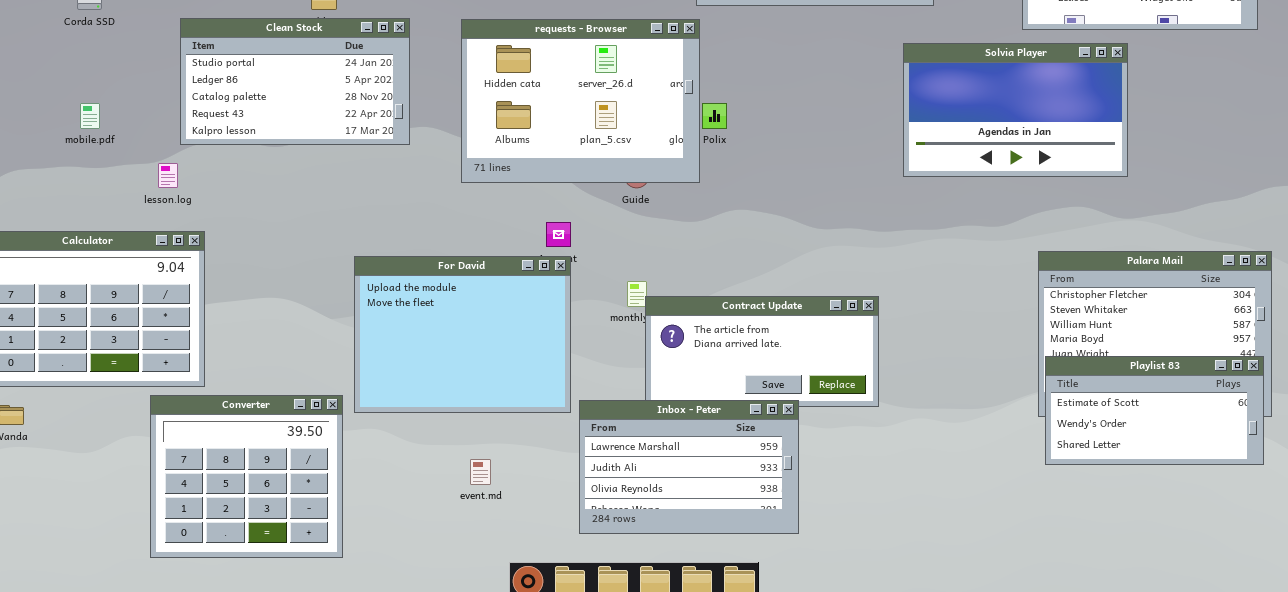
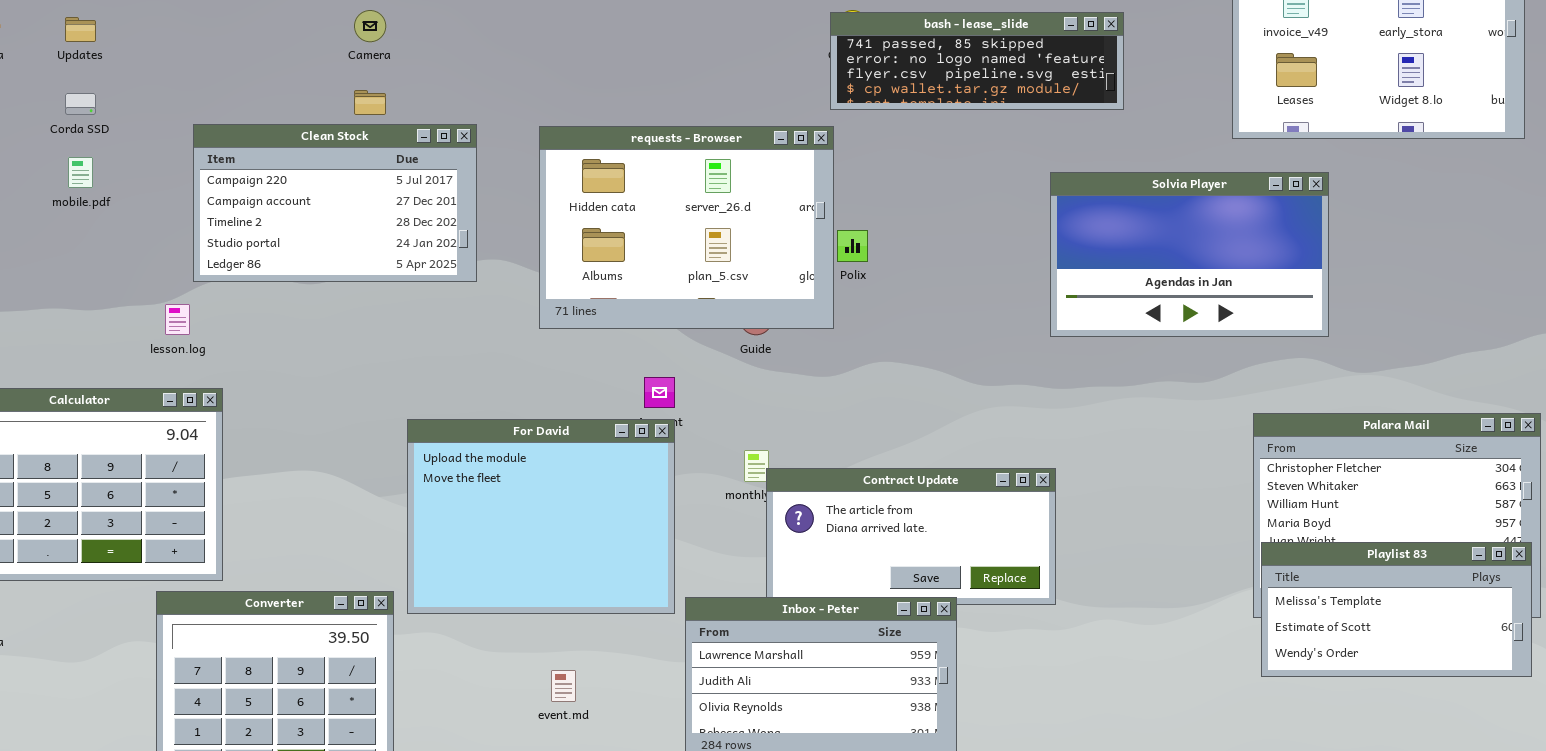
Clean Stock: [180,18,410,145] -> [193,124,477,282], scrolled up 3 rows
Solvia Player: [903,43,1128,177] -> [1050,172,1329,337], moved
mobile.pdf: [80,103,100,129] -> [68,157,93,188], moved
Playlist 83: [1045,356,1264,465] -> [1261,542,1532,677], scrolled up 1 row

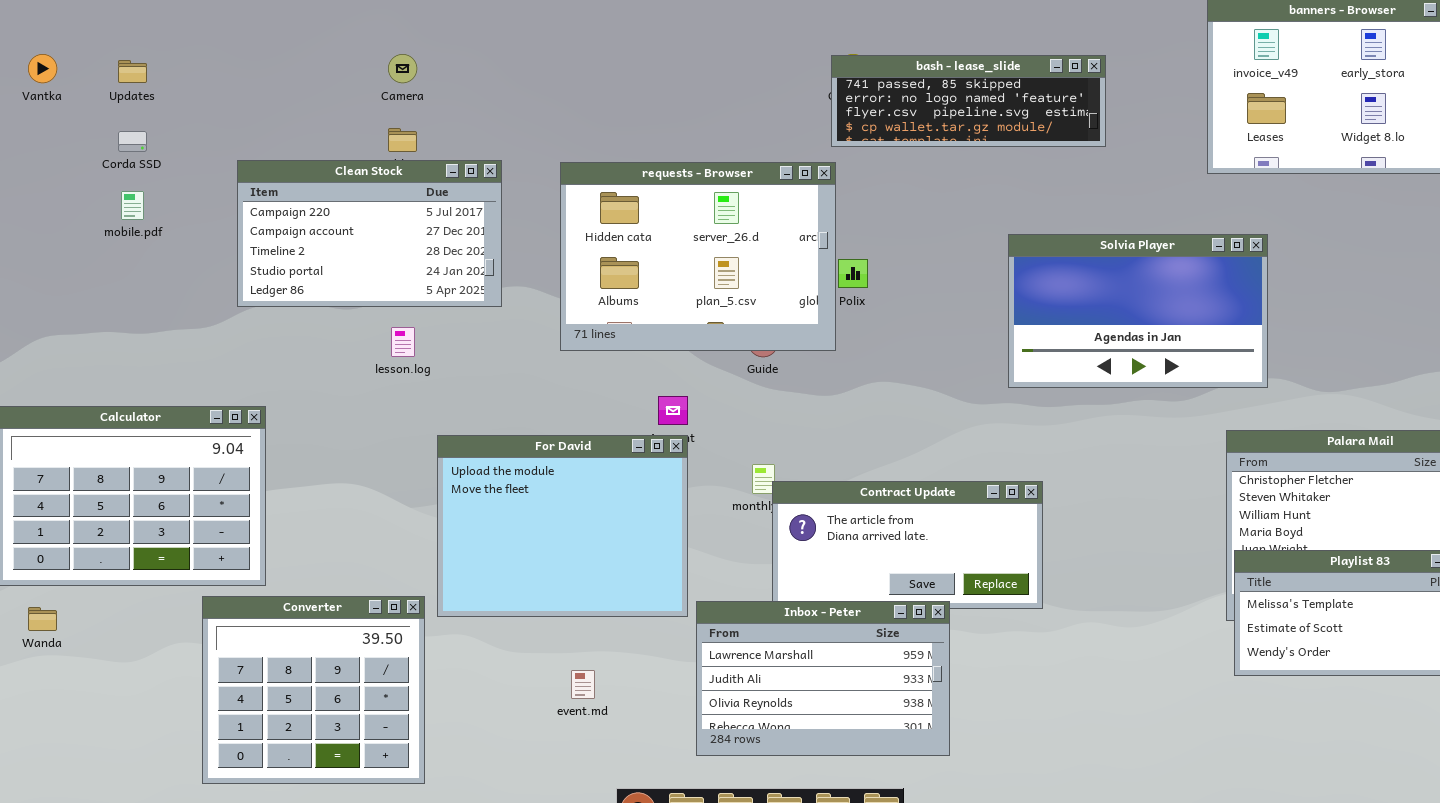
Solvia Player: [1050,172,1329,337] -> [1008,234,1268,388], moved
lesson.log: [165,304,190,335] -> [391,327,415,357], moved

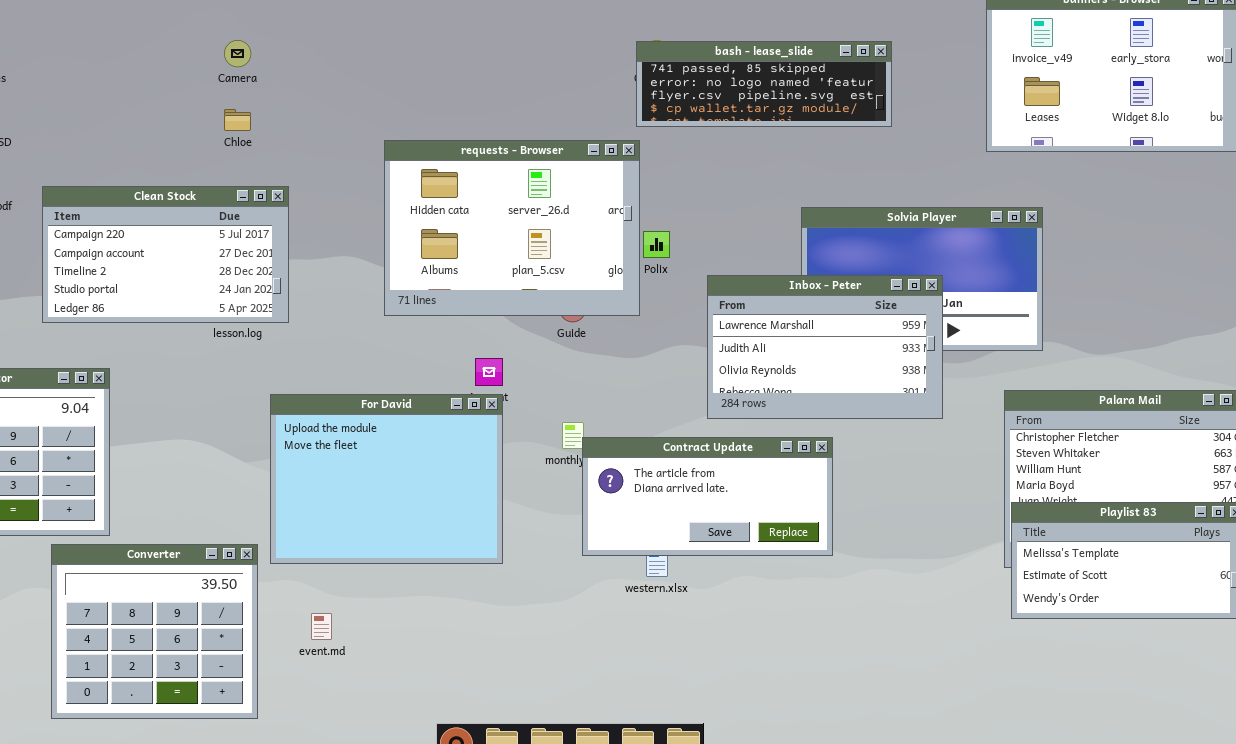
Clean Stock: [237,160,502,307] -> [42,186,289,323], moved
Inbox - Peter: [696,601,950,756] -> [707,275,943,419], moved
event.md: [571,670,595,699] -> [311,613,332,640], moved

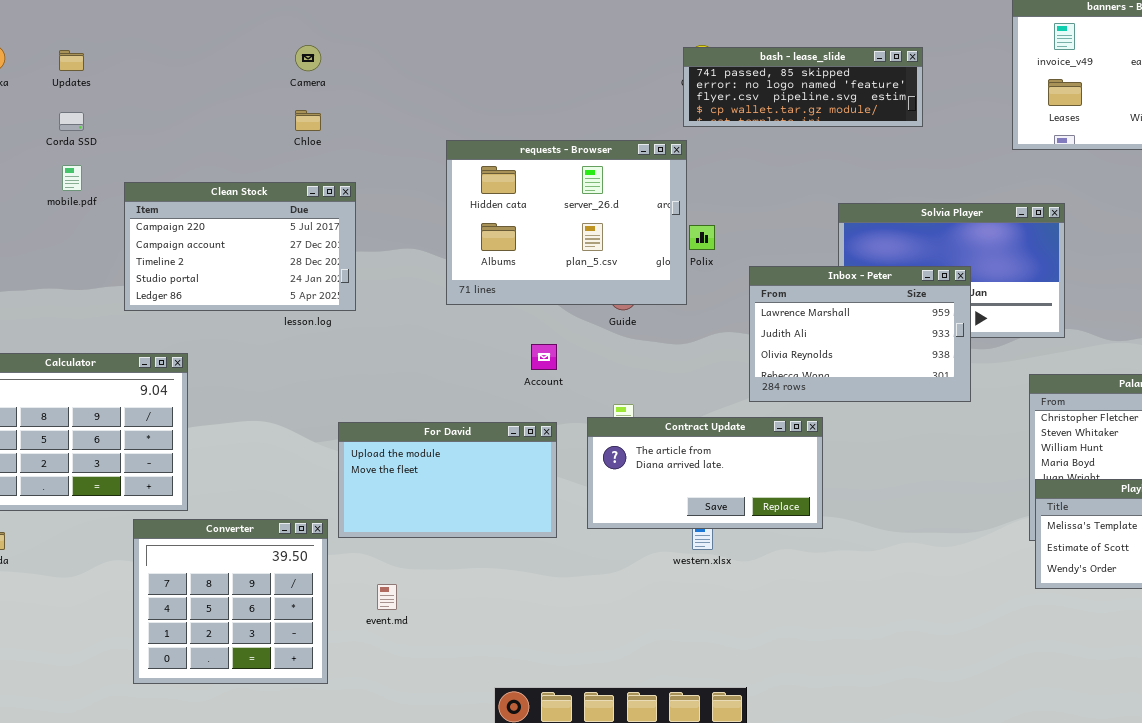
For David: [270,394,503,564] -> [338,422,557,538], resized
Contract Update: [582,437,833,556] -> [587,417,823,529], moved

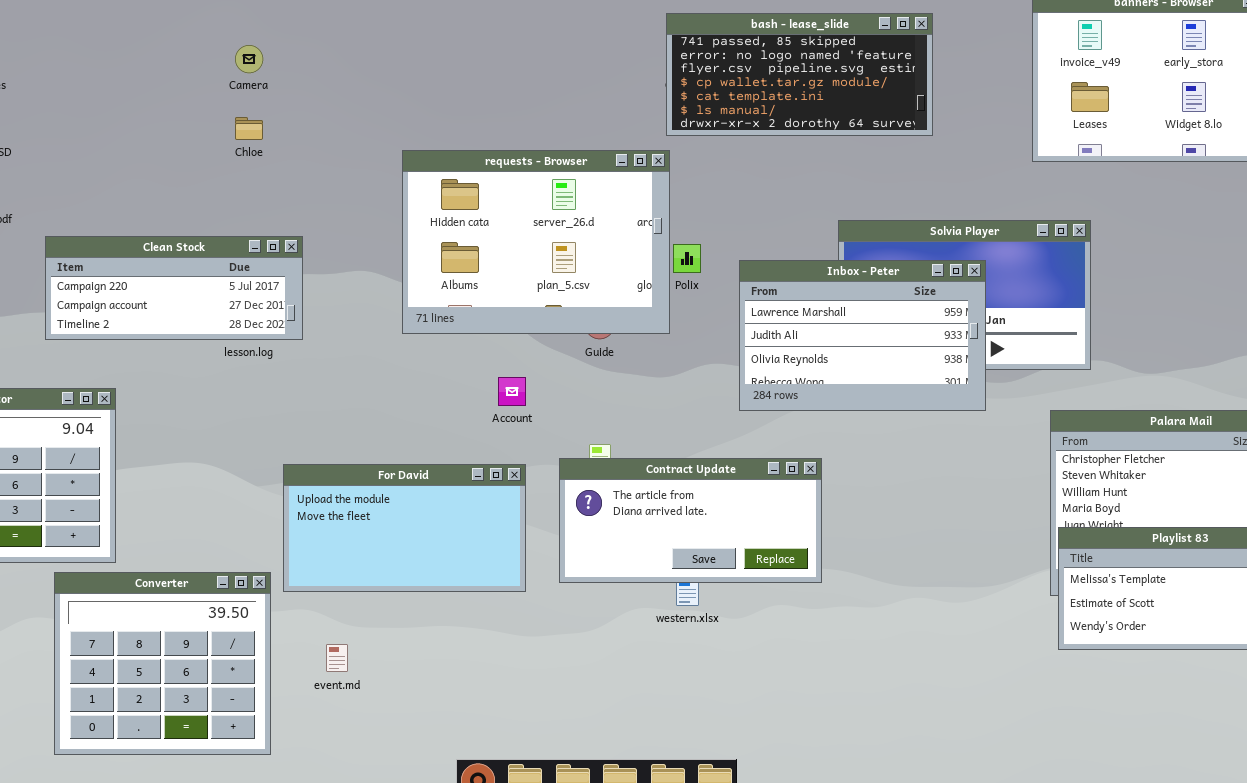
bash - lease_slide: [683,47,923,127] -> [666,13,933,136], resized
Clean Stock: [124,182,356,311] -> [45,236,303,340], resized
Inbox - Peter: [749,266,971,402] -> [739,260,986,411], moved

